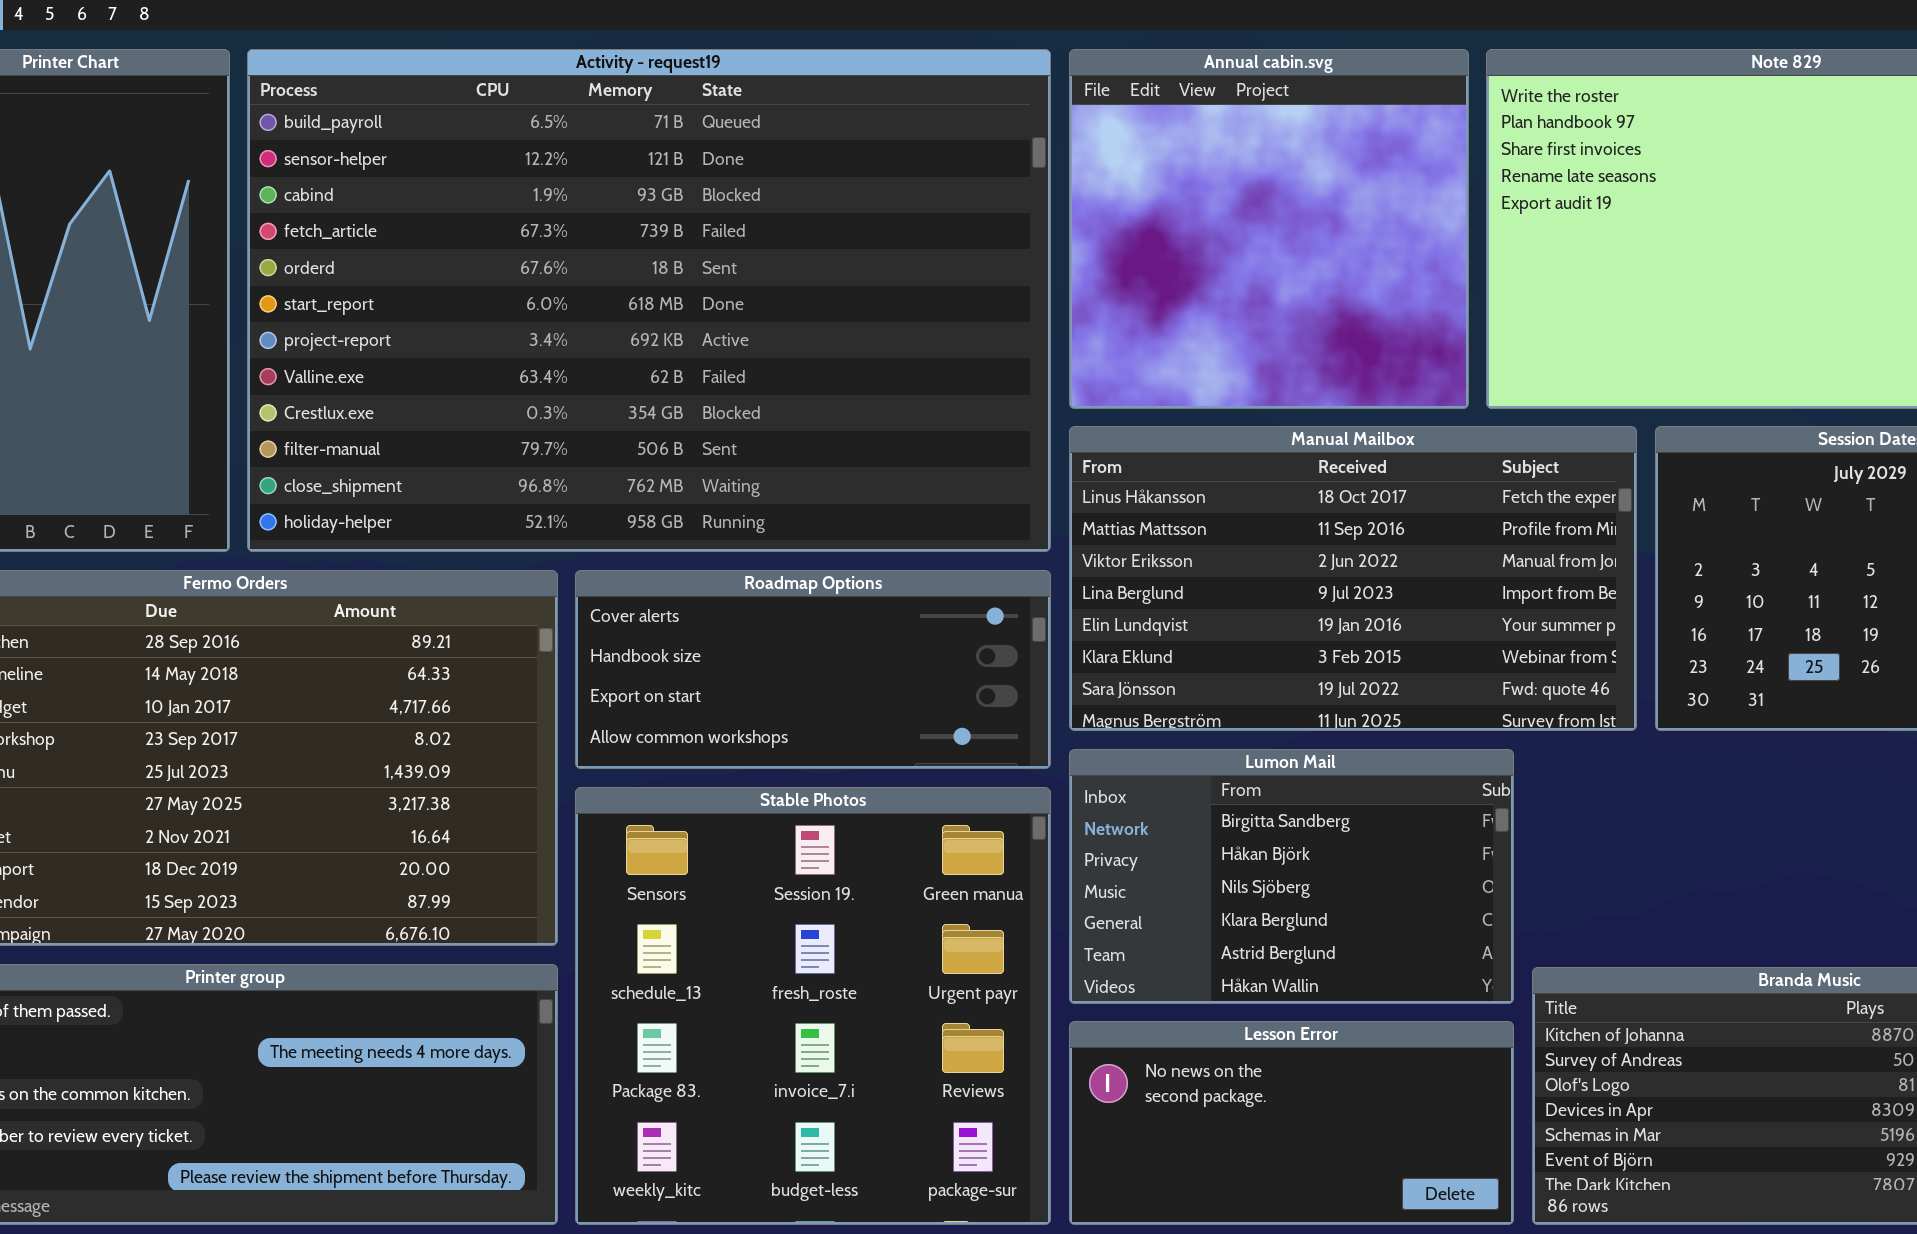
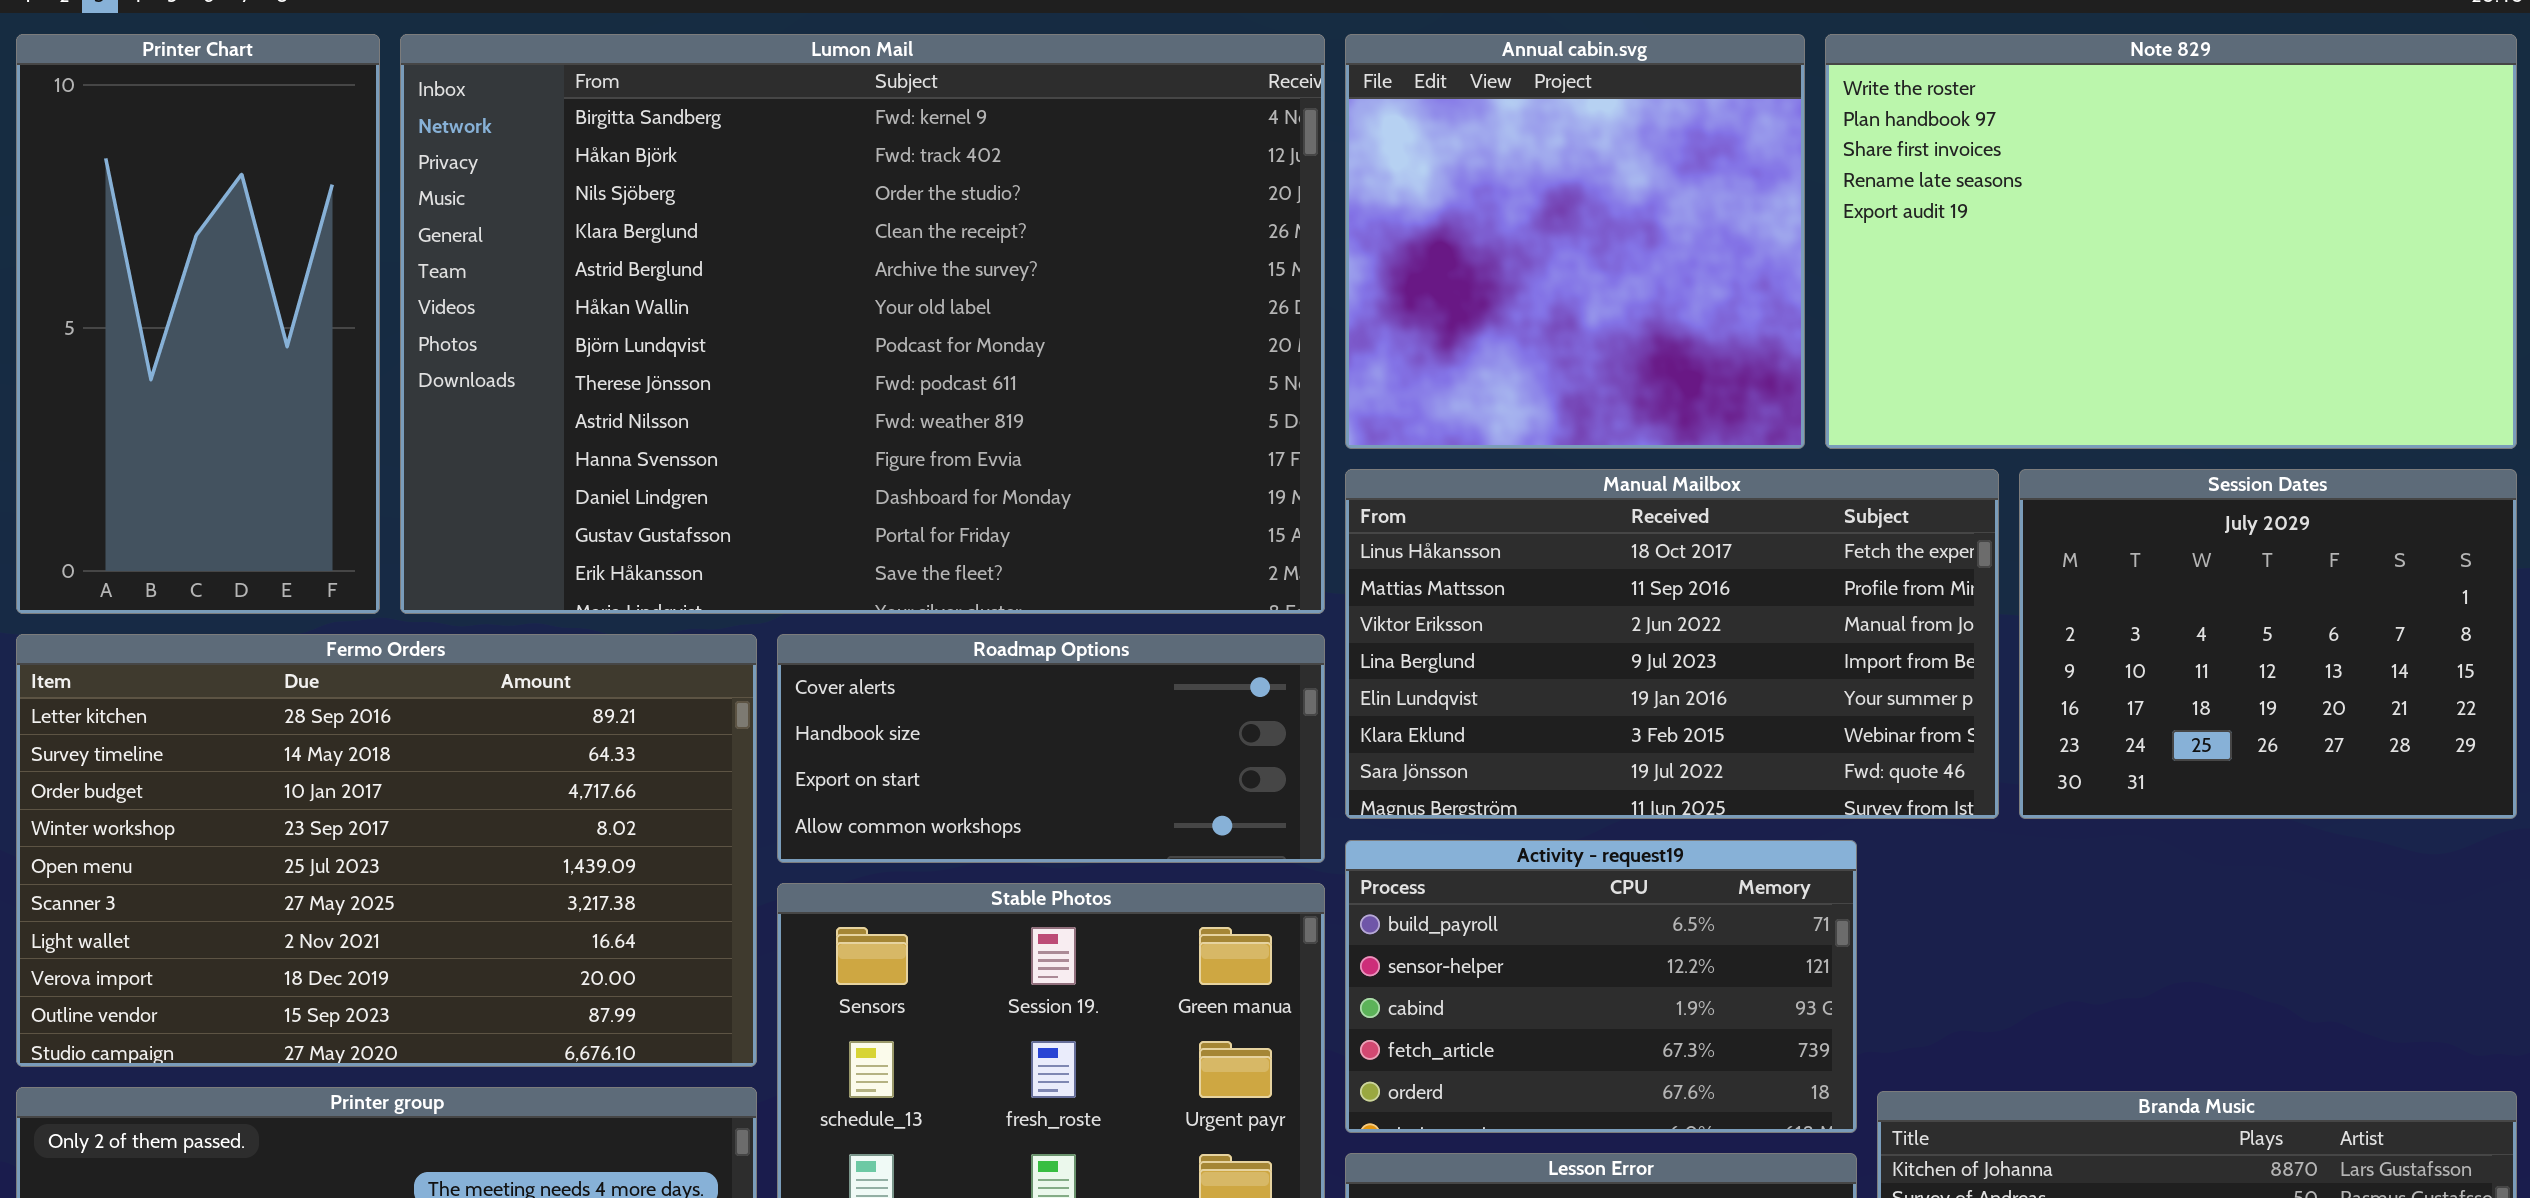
Activity - request19: [247,49,1051,552] -> [1345,840,1857,1133], moved, resized
Lumon Mail: [1069,749,1514,1004] -> [400,34,1325,614], moved, resized

